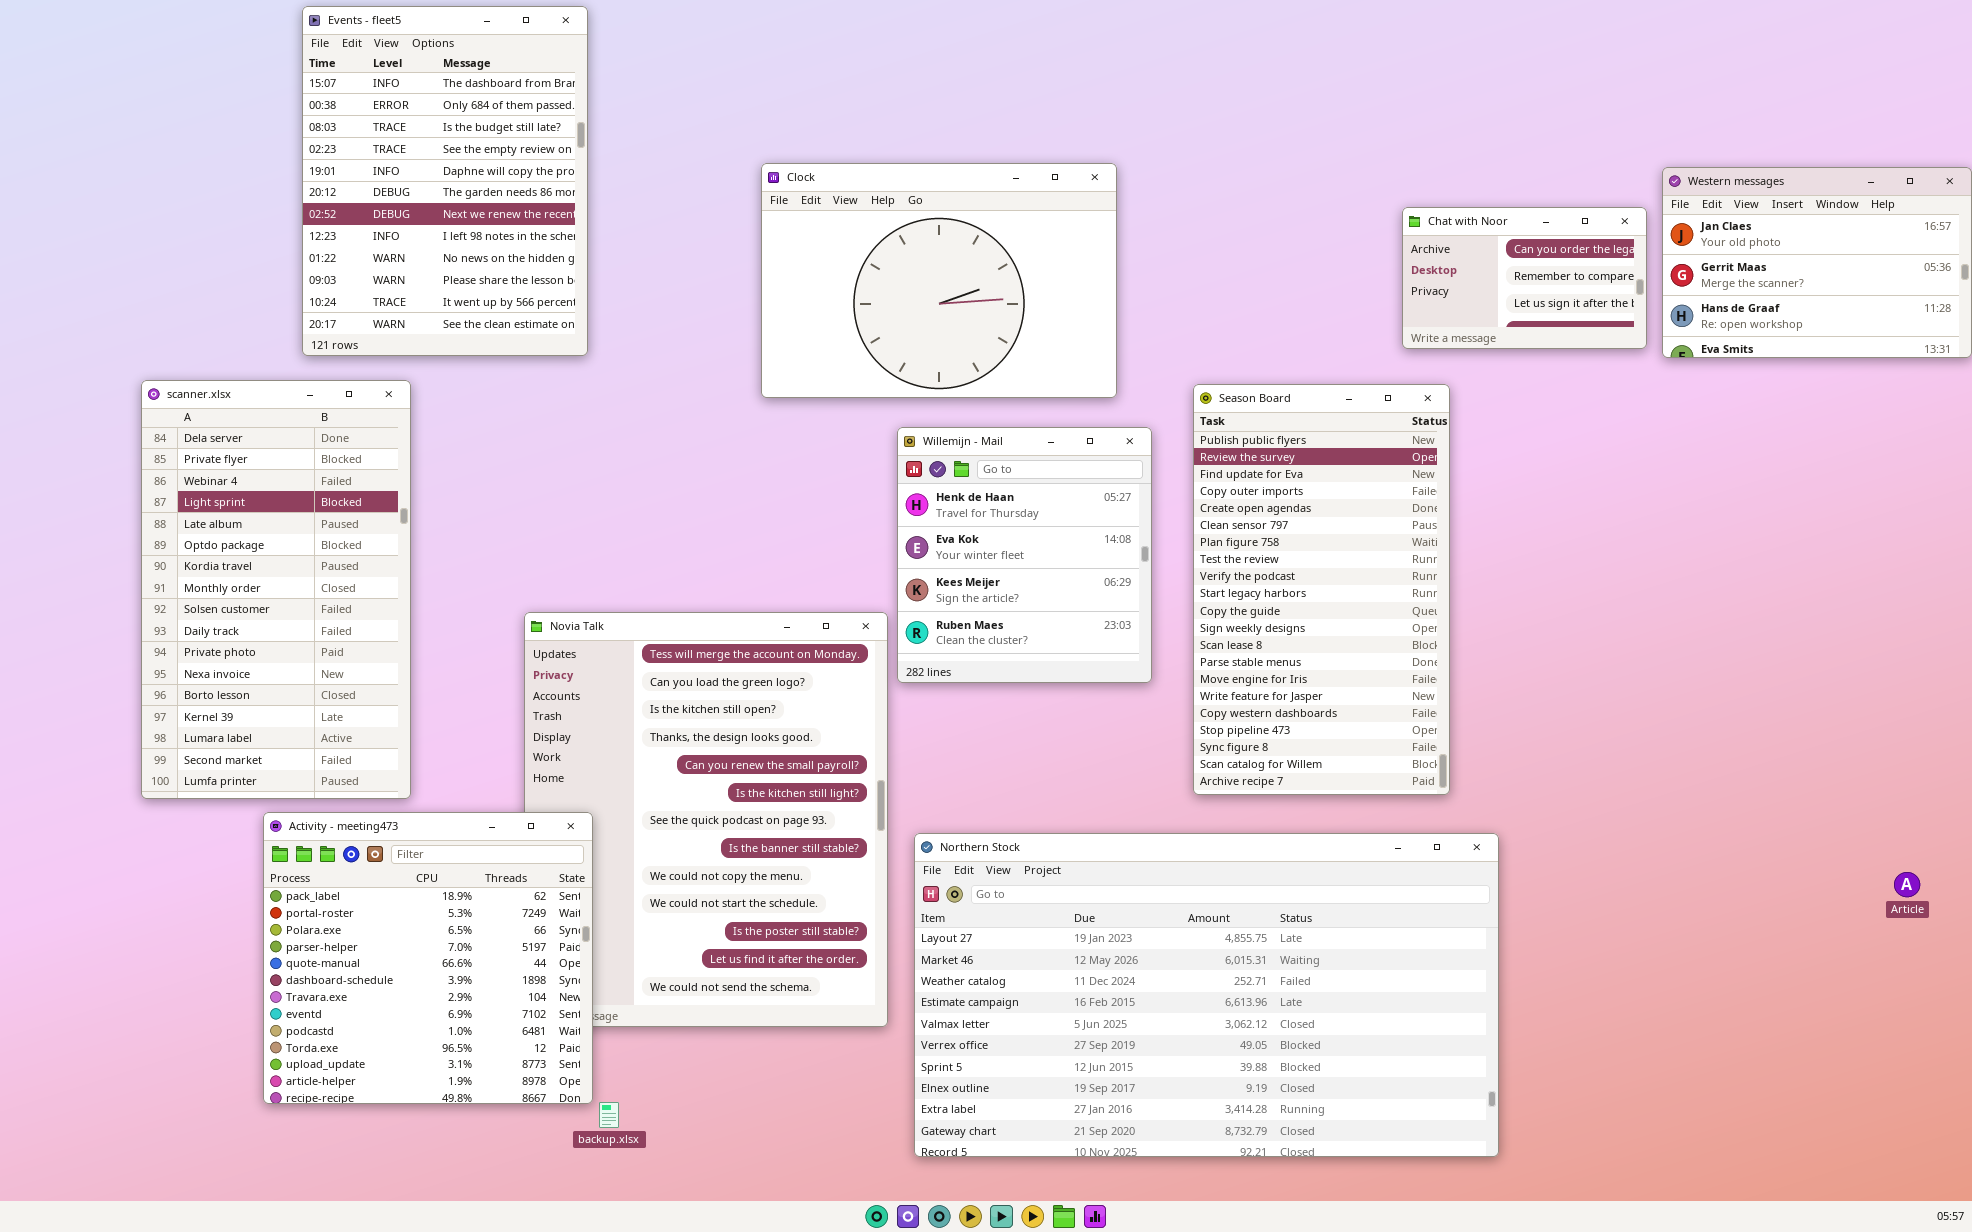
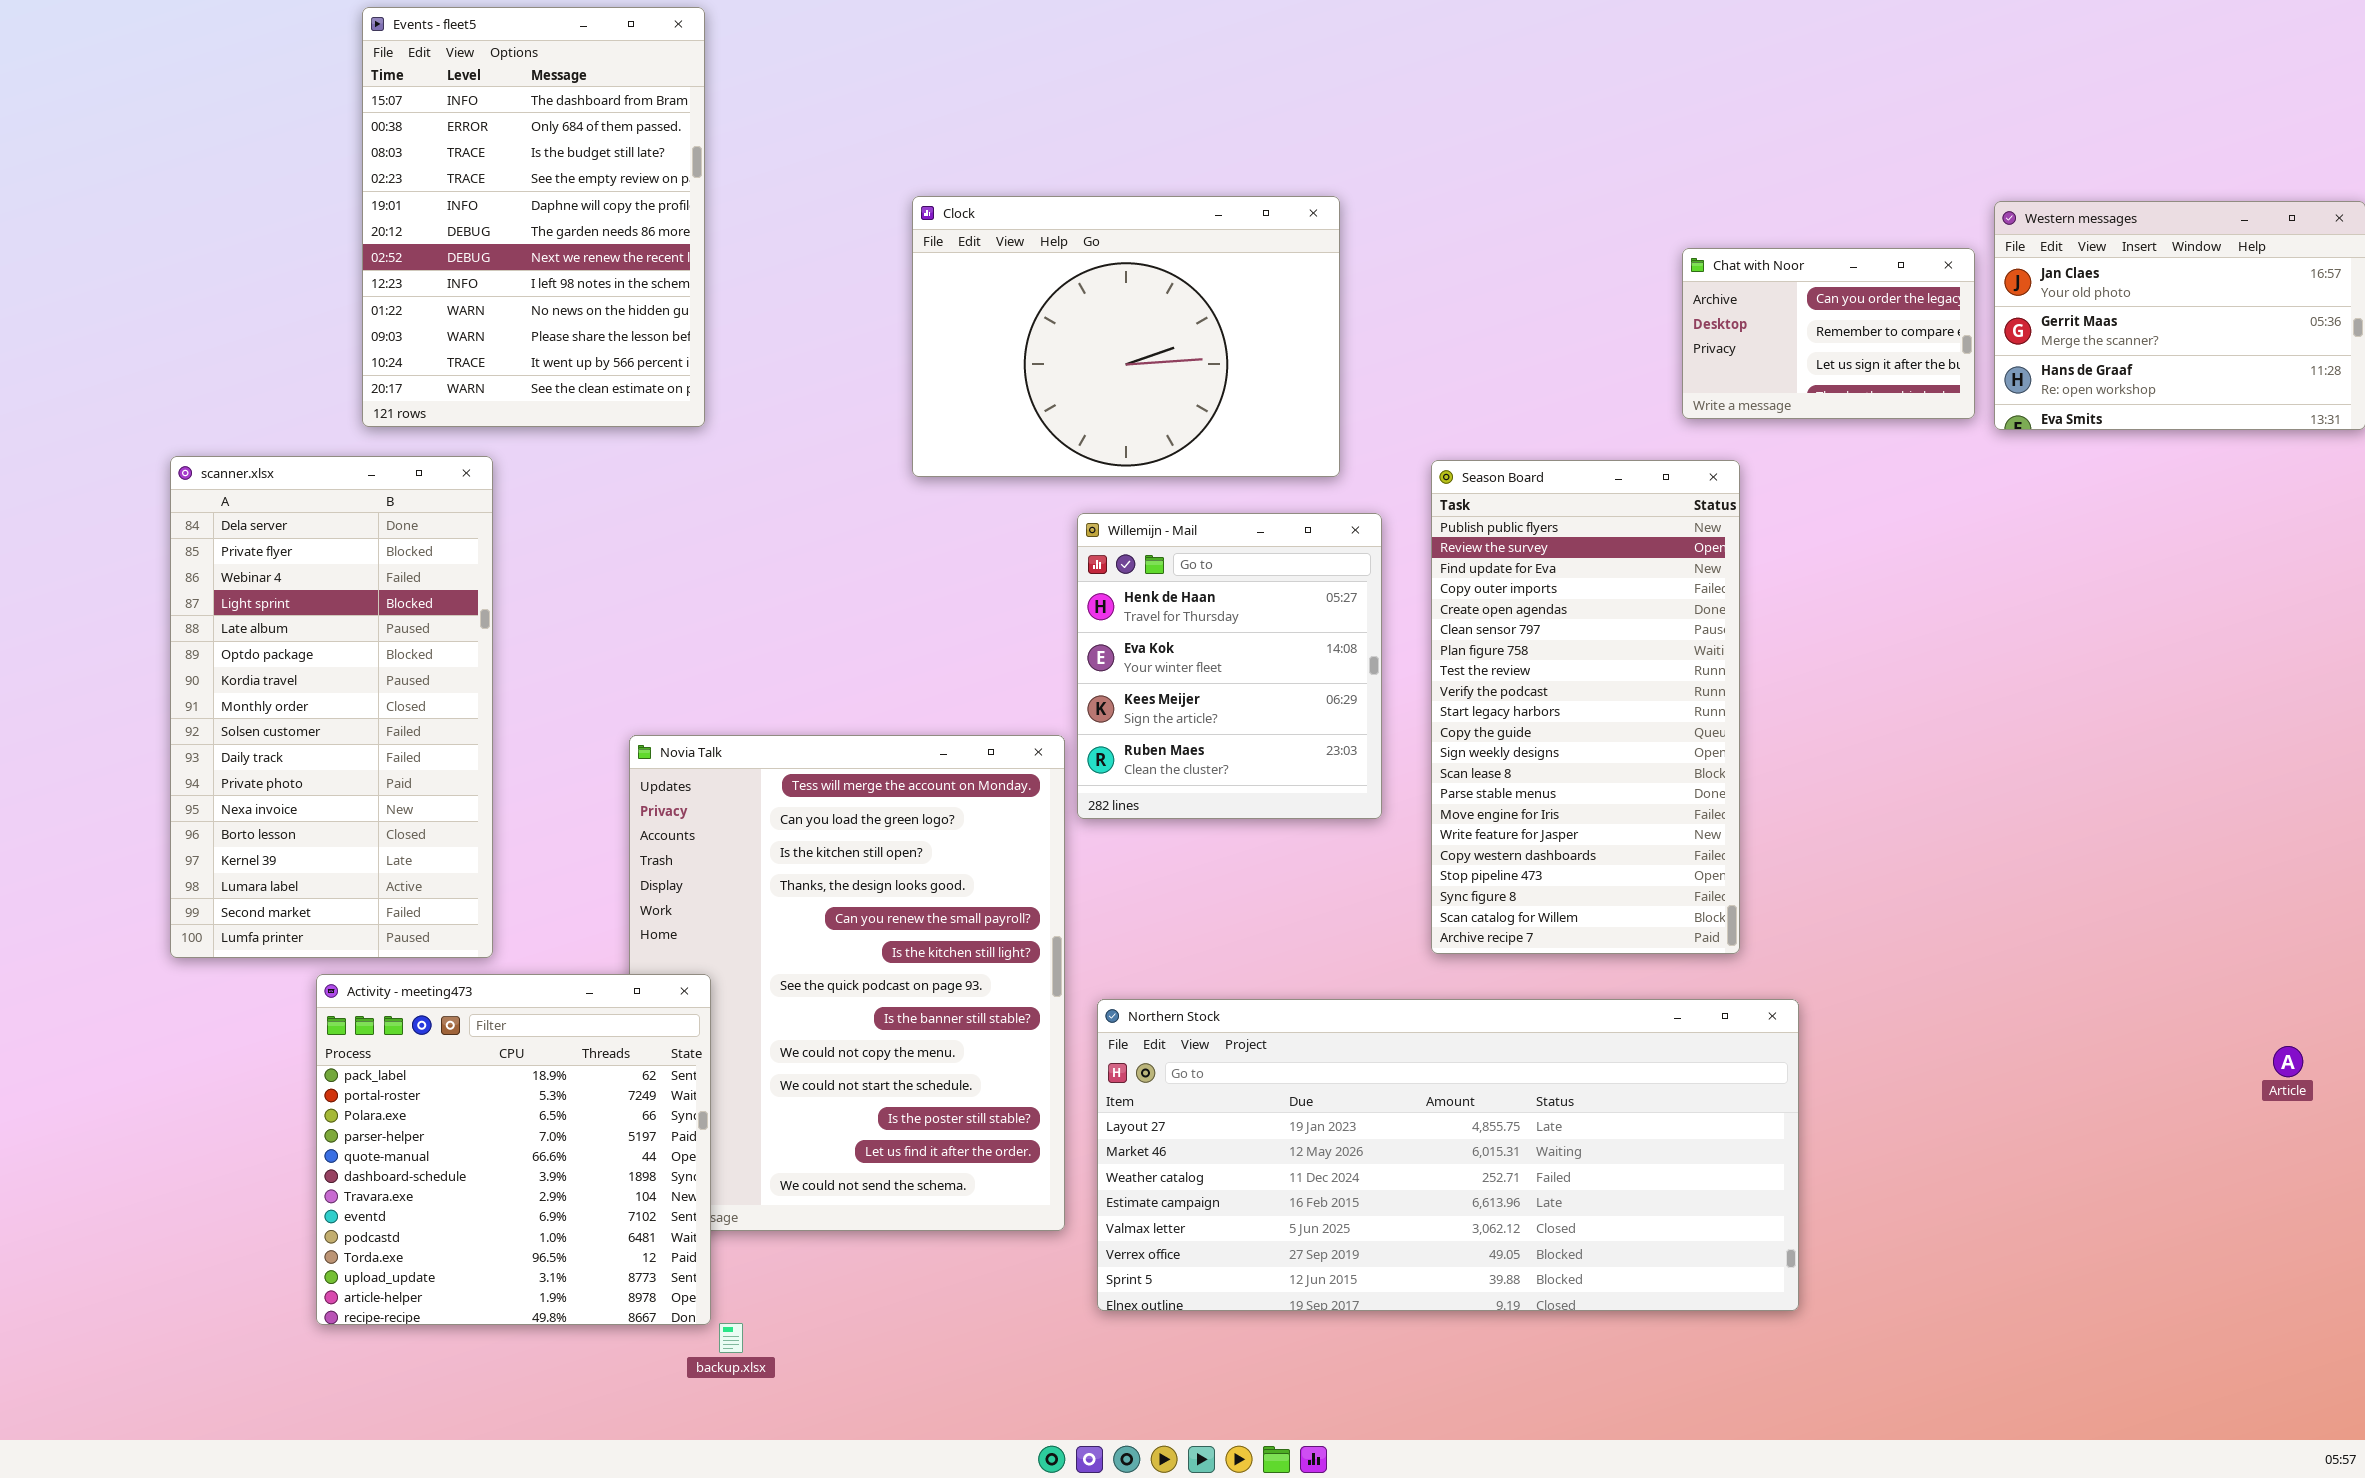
Northern Stock: [914,833,1499,1157] -> [1097,999,1799,1311], resized

